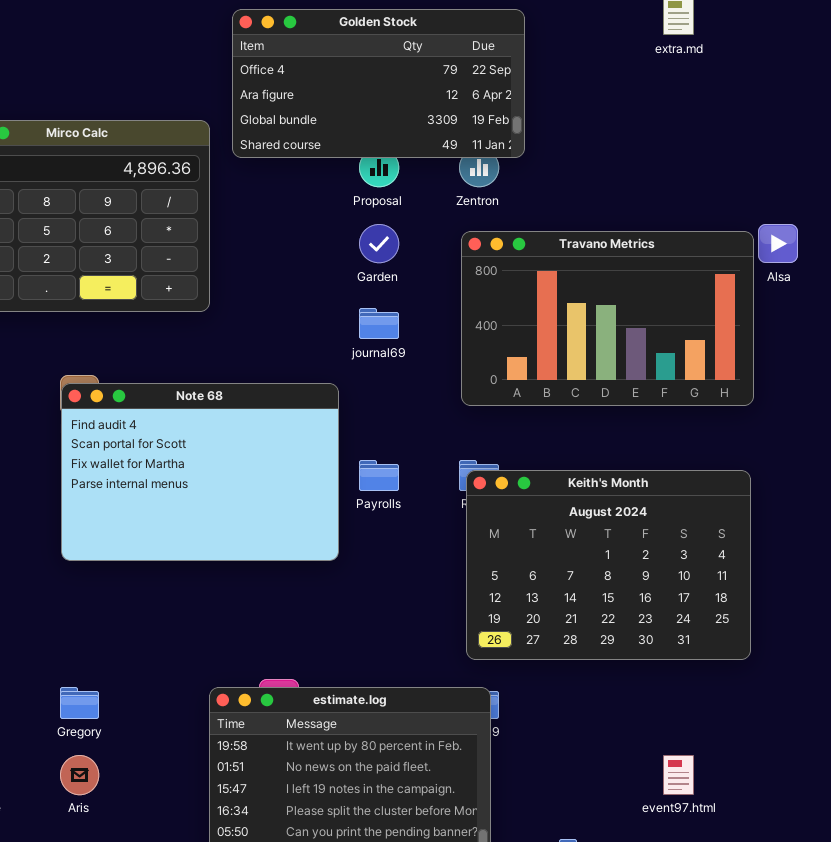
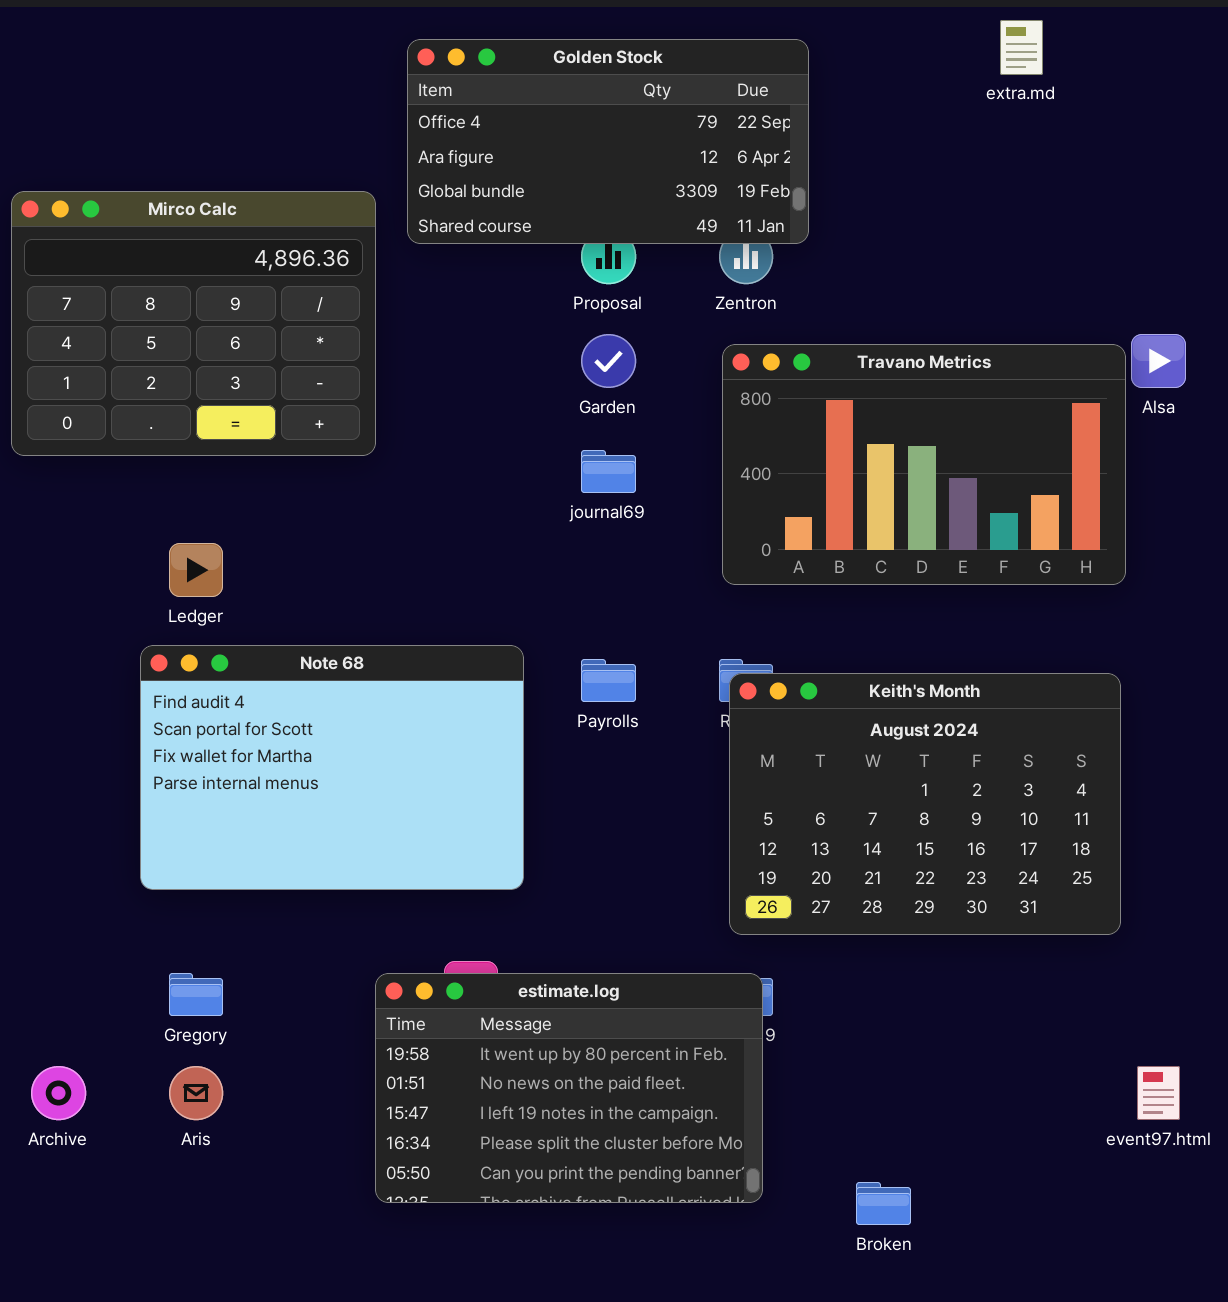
Note 68: [61,383,339,561] -> [140,645,524,890], moved
event97.html: [663,755,694,795] -> [1137,1066,1180,1120], moved

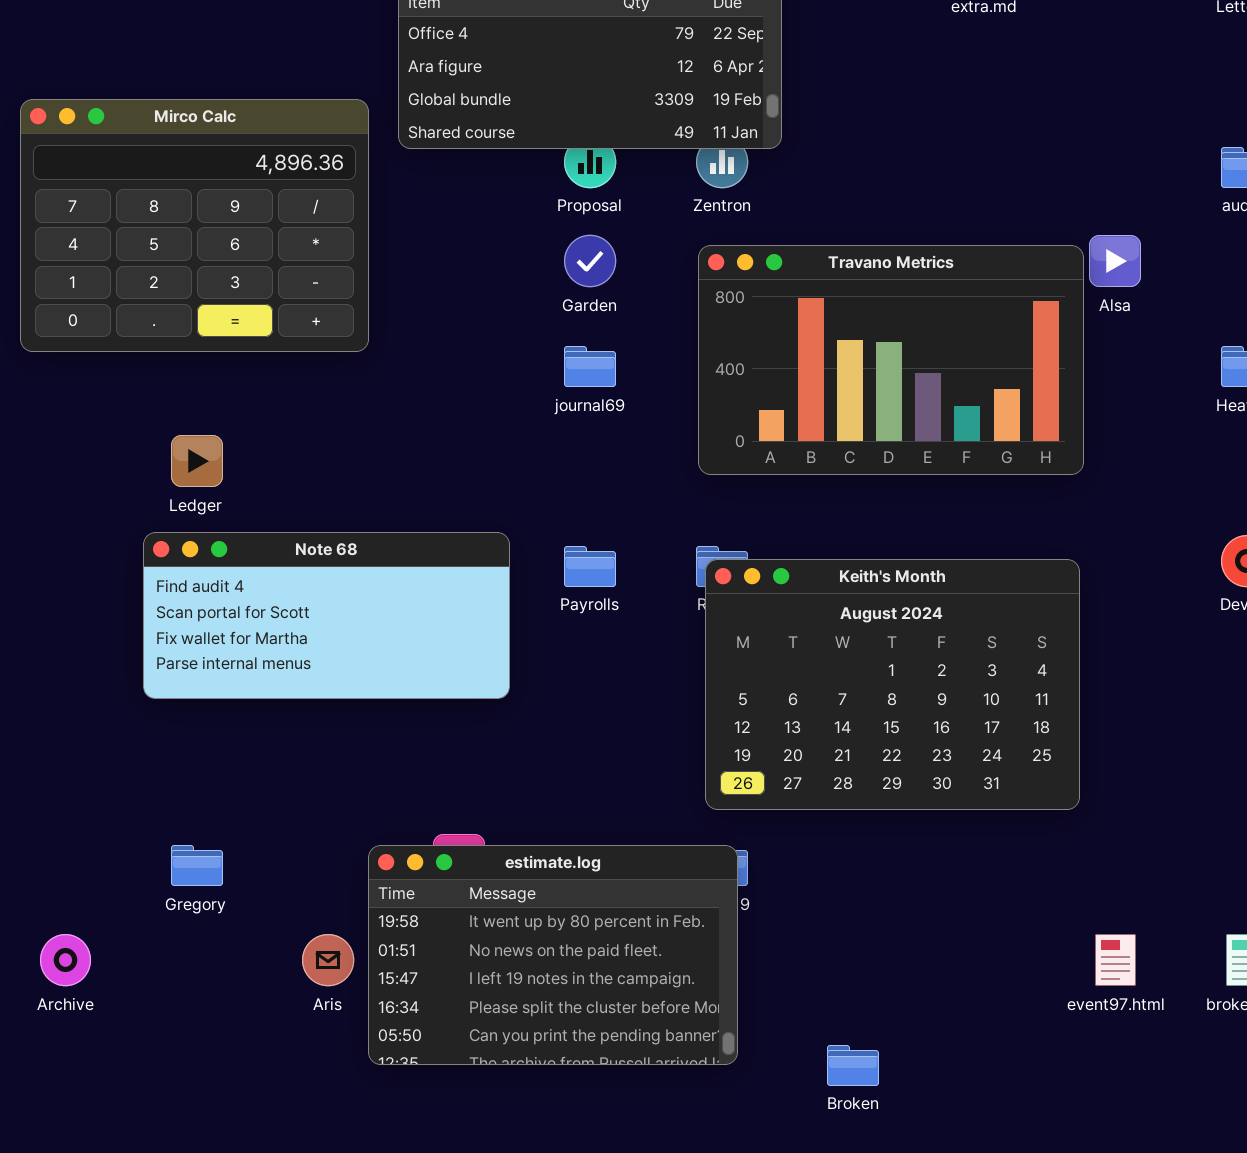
Note 68: [140,645,524,890] -> [143,532,510,699], resized
Aris: [169,1066,223,1120] -> [302,934,354,986], moved

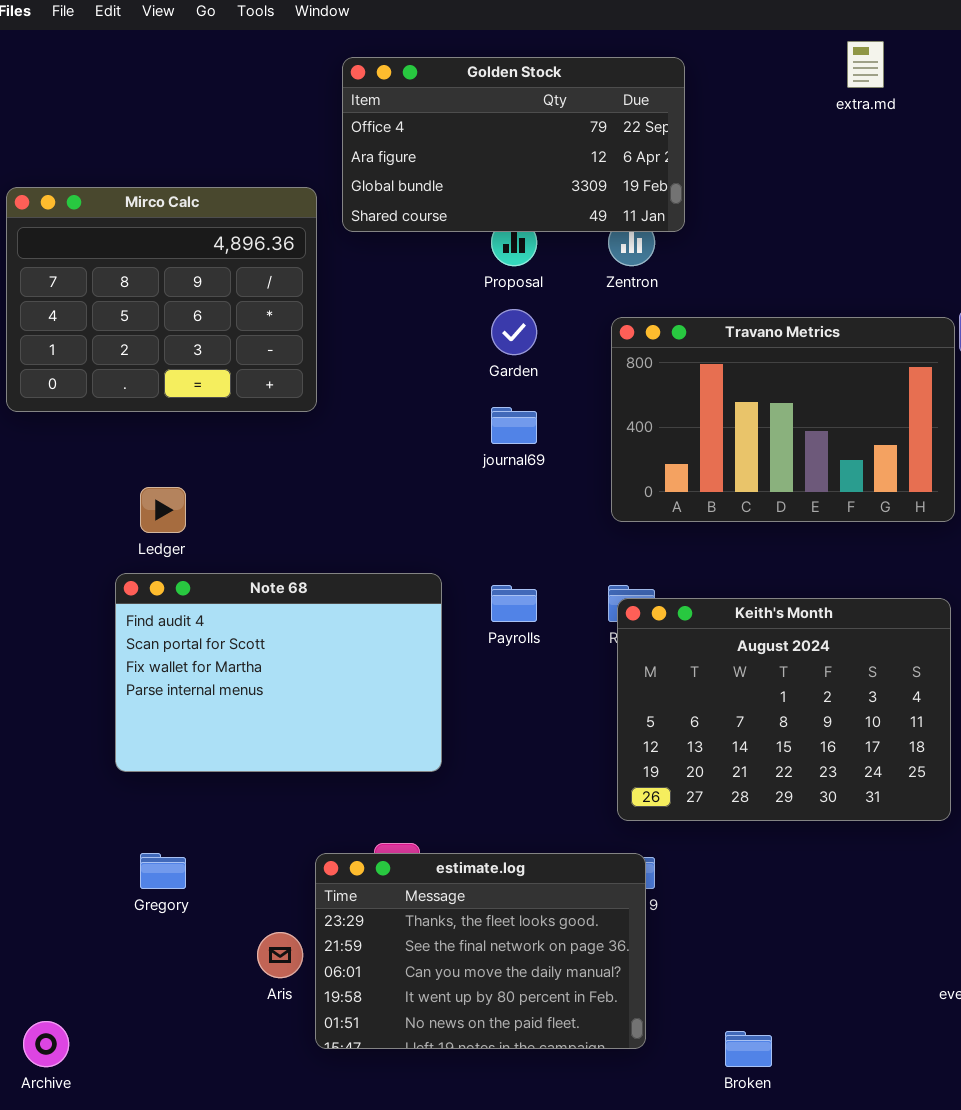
Note 68: [143,532,510,699] -> [115,573,442,772], resized
estimate.log: [368,845,738,1065] -> [315,853,646,1049], scrolled up 3 rows
Archive: [40,934,91,986] -> [23,1021,69,1067], moved

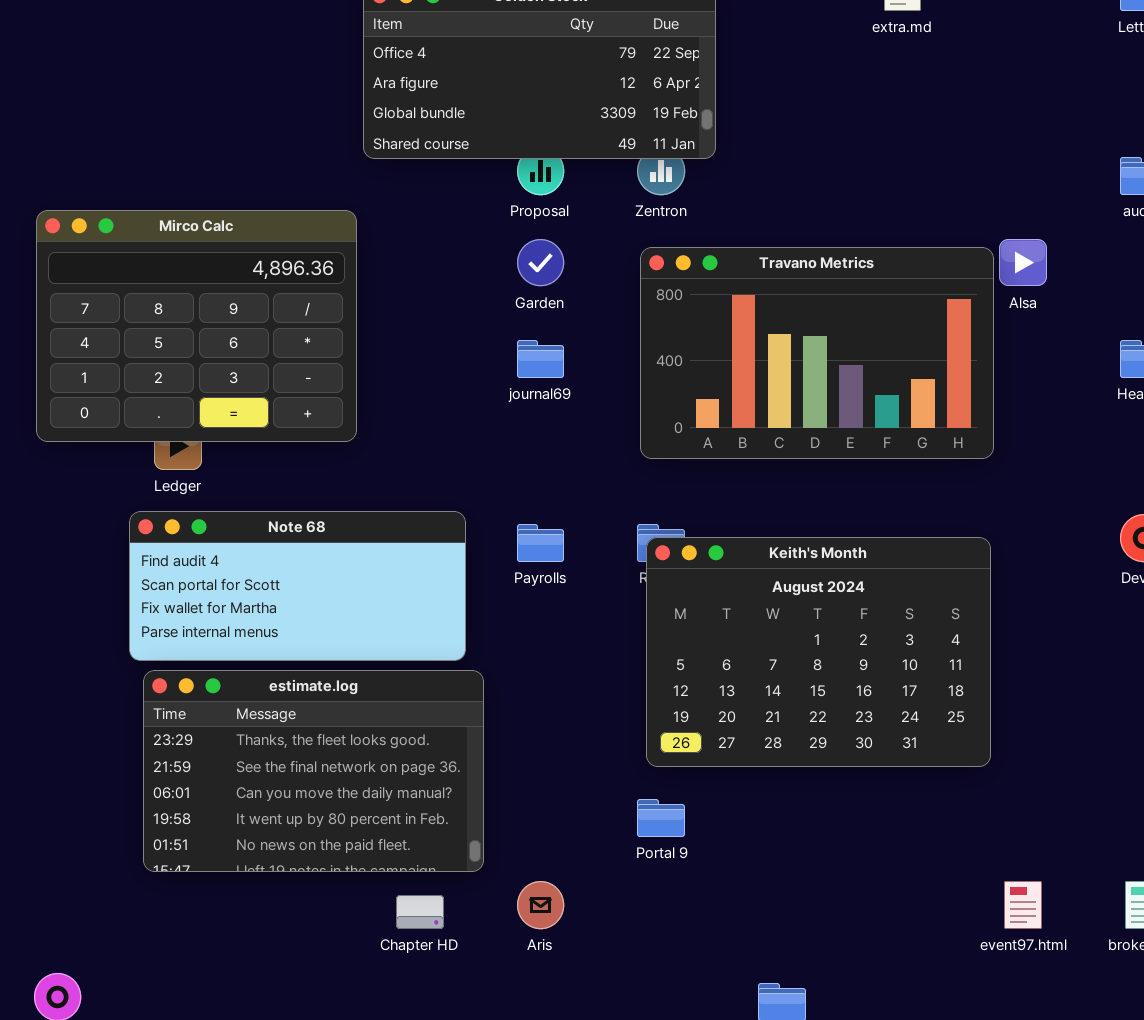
Mirco Calc: [6,187,317,412] -> [36,210,357,442], moved
Note 68: [115,573,442,772] -> [129,511,466,661], resized
estimate.log: [315,853,646,1049] -> [143,670,484,872], moved
Aris: [257,932,303,978] -> [517,881,564,929], moved

